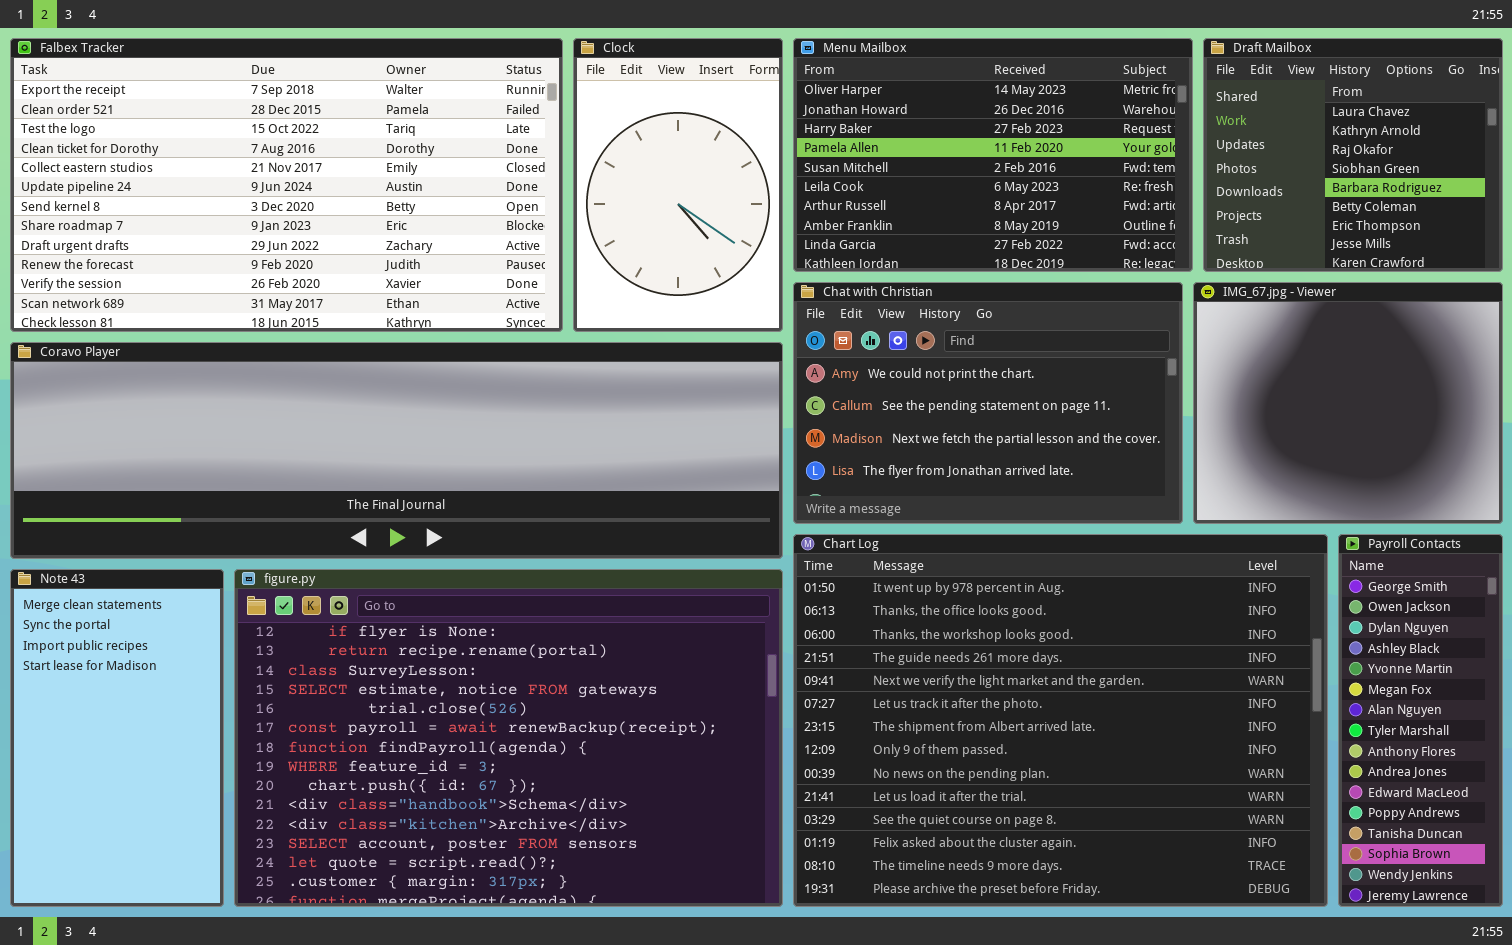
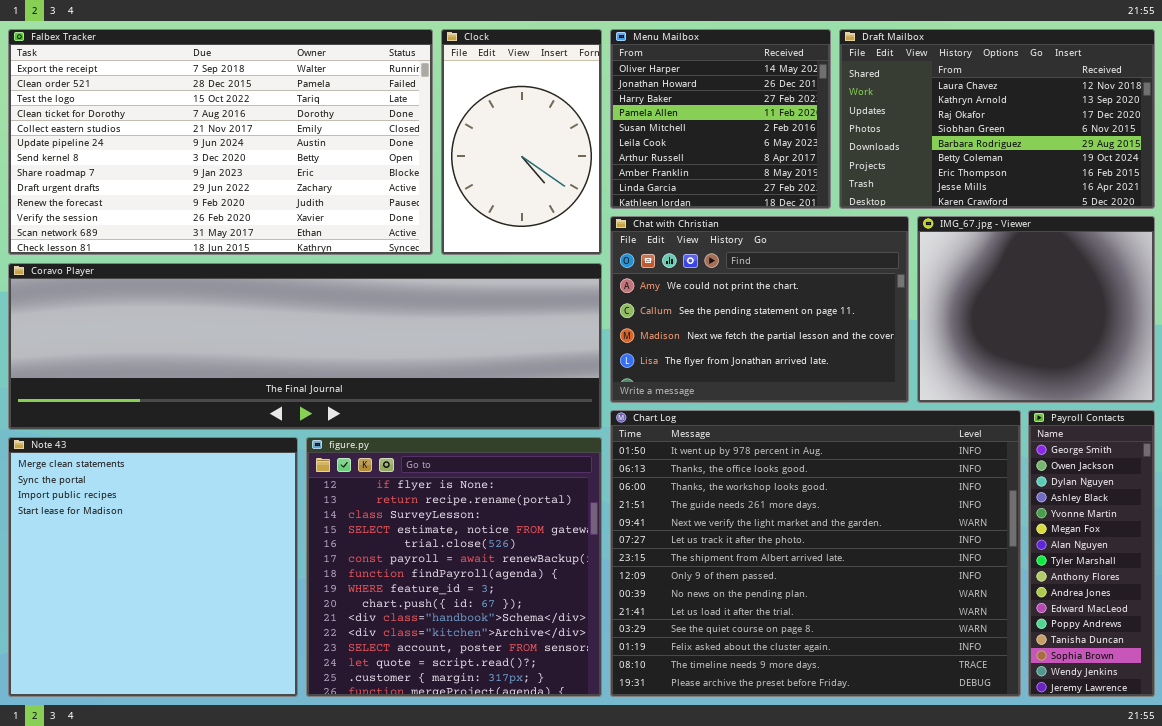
Menu Mailbox: [793,38,1193,272] -> [610,29,831,209], resized
Draft Mailbox: [1203,38,1503,272] -> [839,29,1155,209], resized
Note 43: [10,569,224,907] -> [8,437,298,697], resized
figure.py: [234,569,783,907] -> [306,437,602,697], resized

